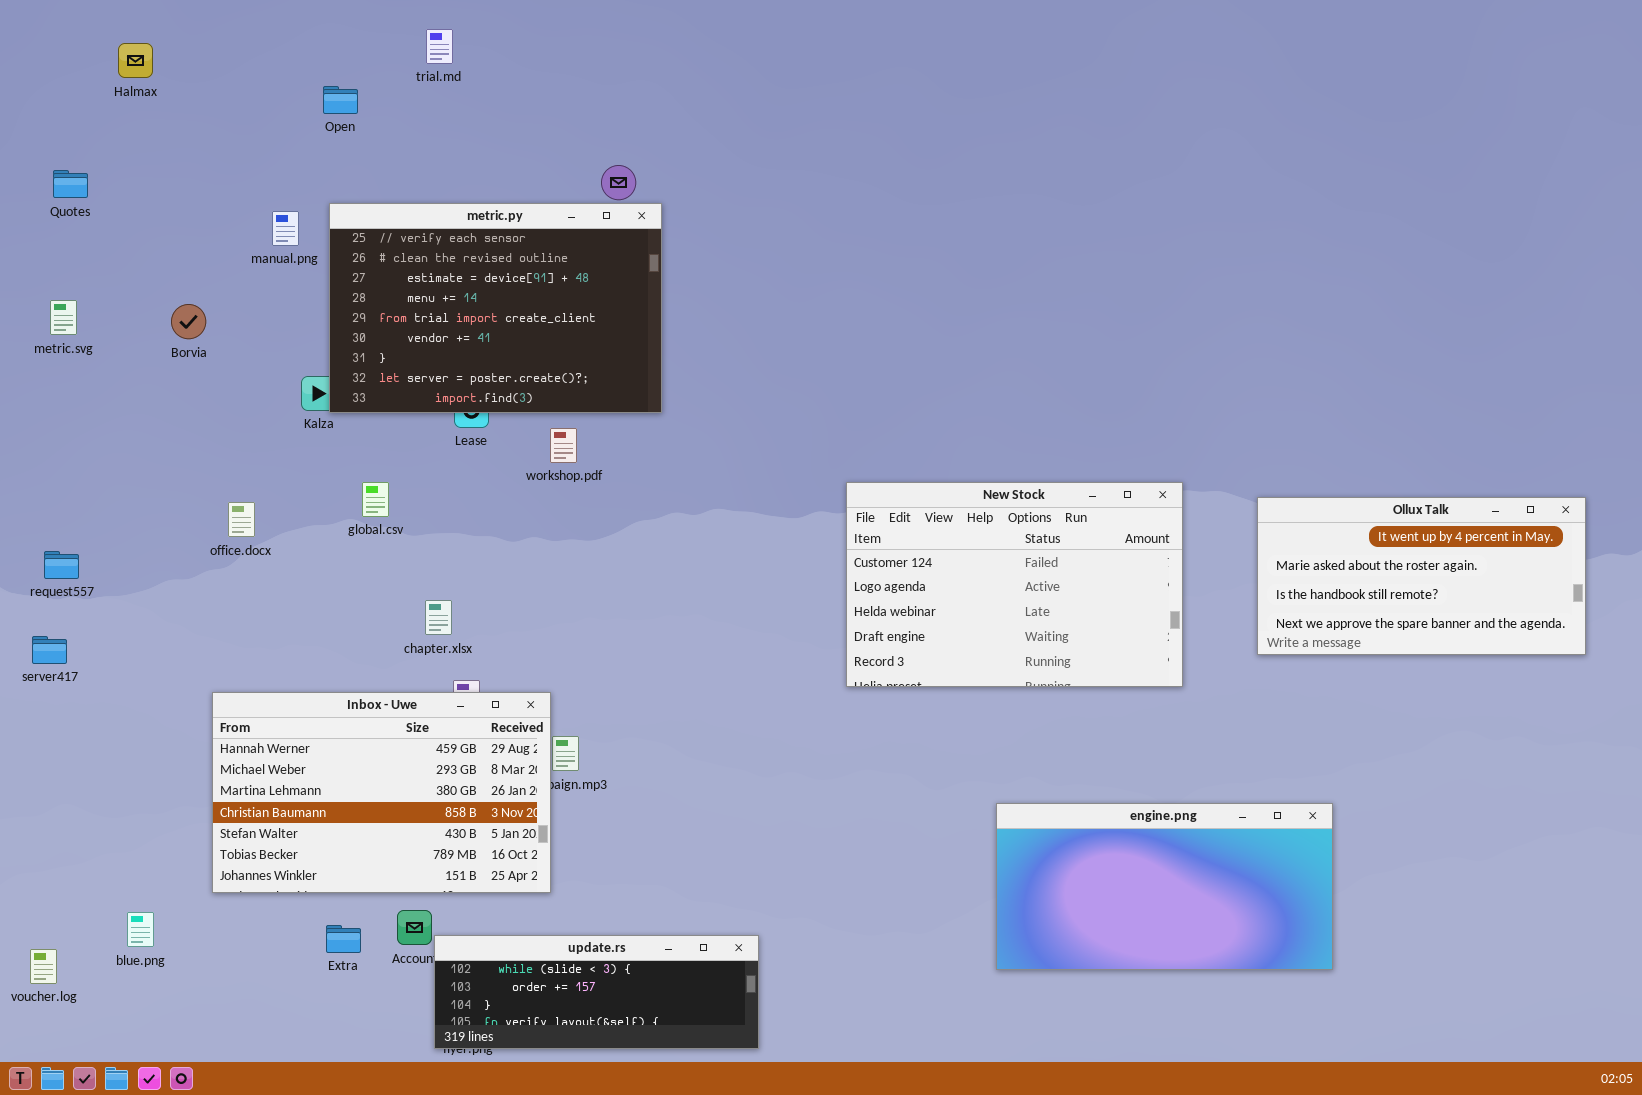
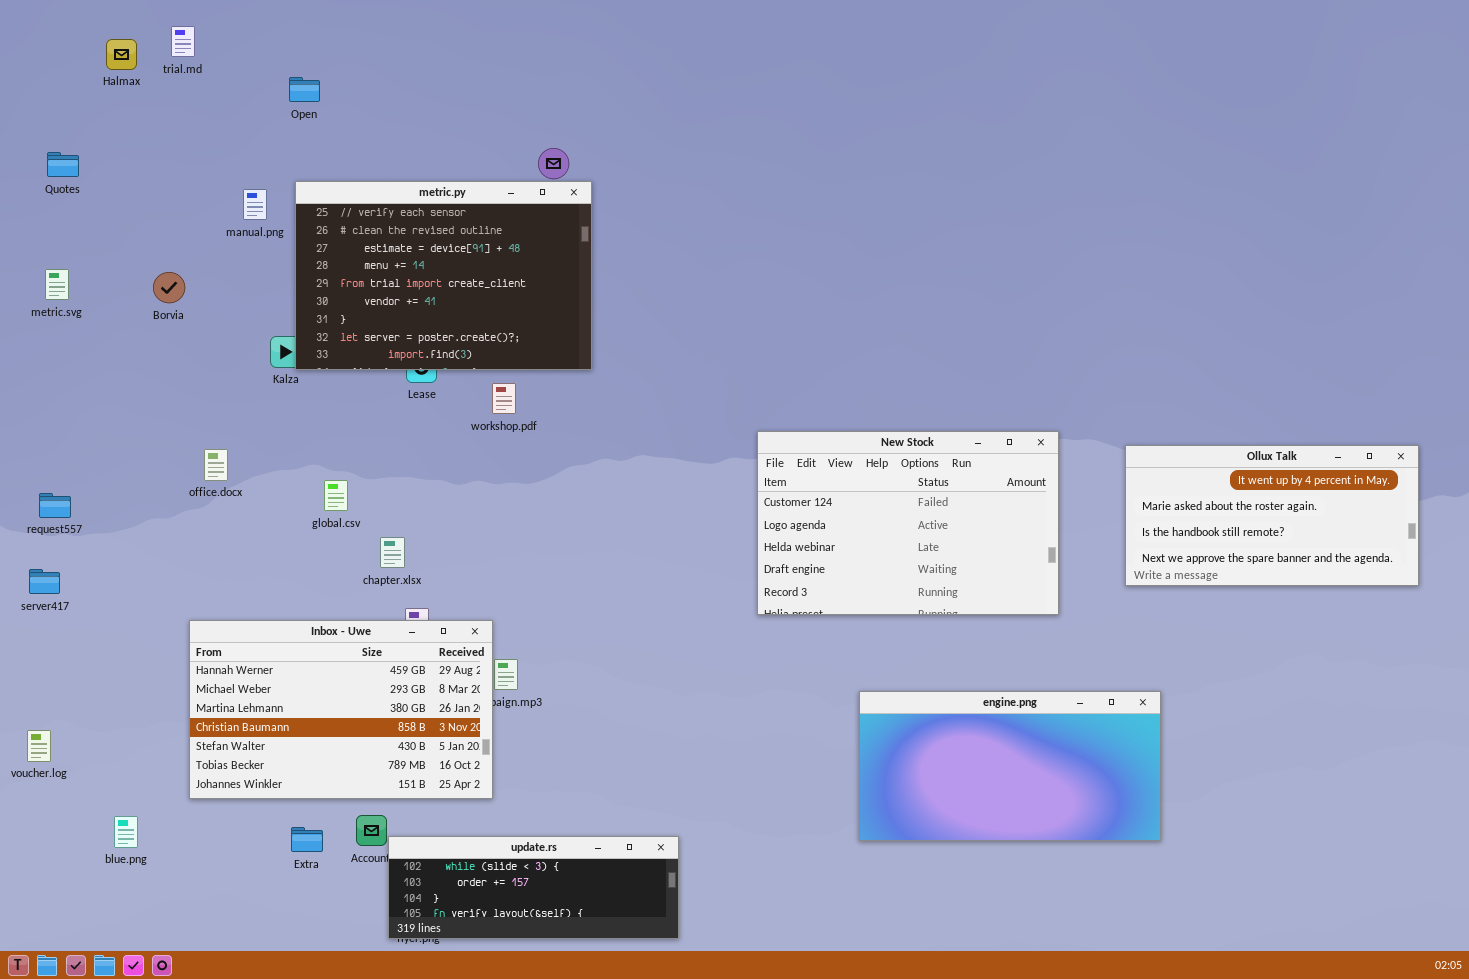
trial.md: [426,29,453,64] -> [171,26,195,57], moved
global.csv: [362,482,389,517] -> [324,480,348,511], moved
engine.png: [996,803,1333,970] -> [859,691,1161,841], moved
voucher.log: [30,949,57,984] -> [27,730,51,762], moved

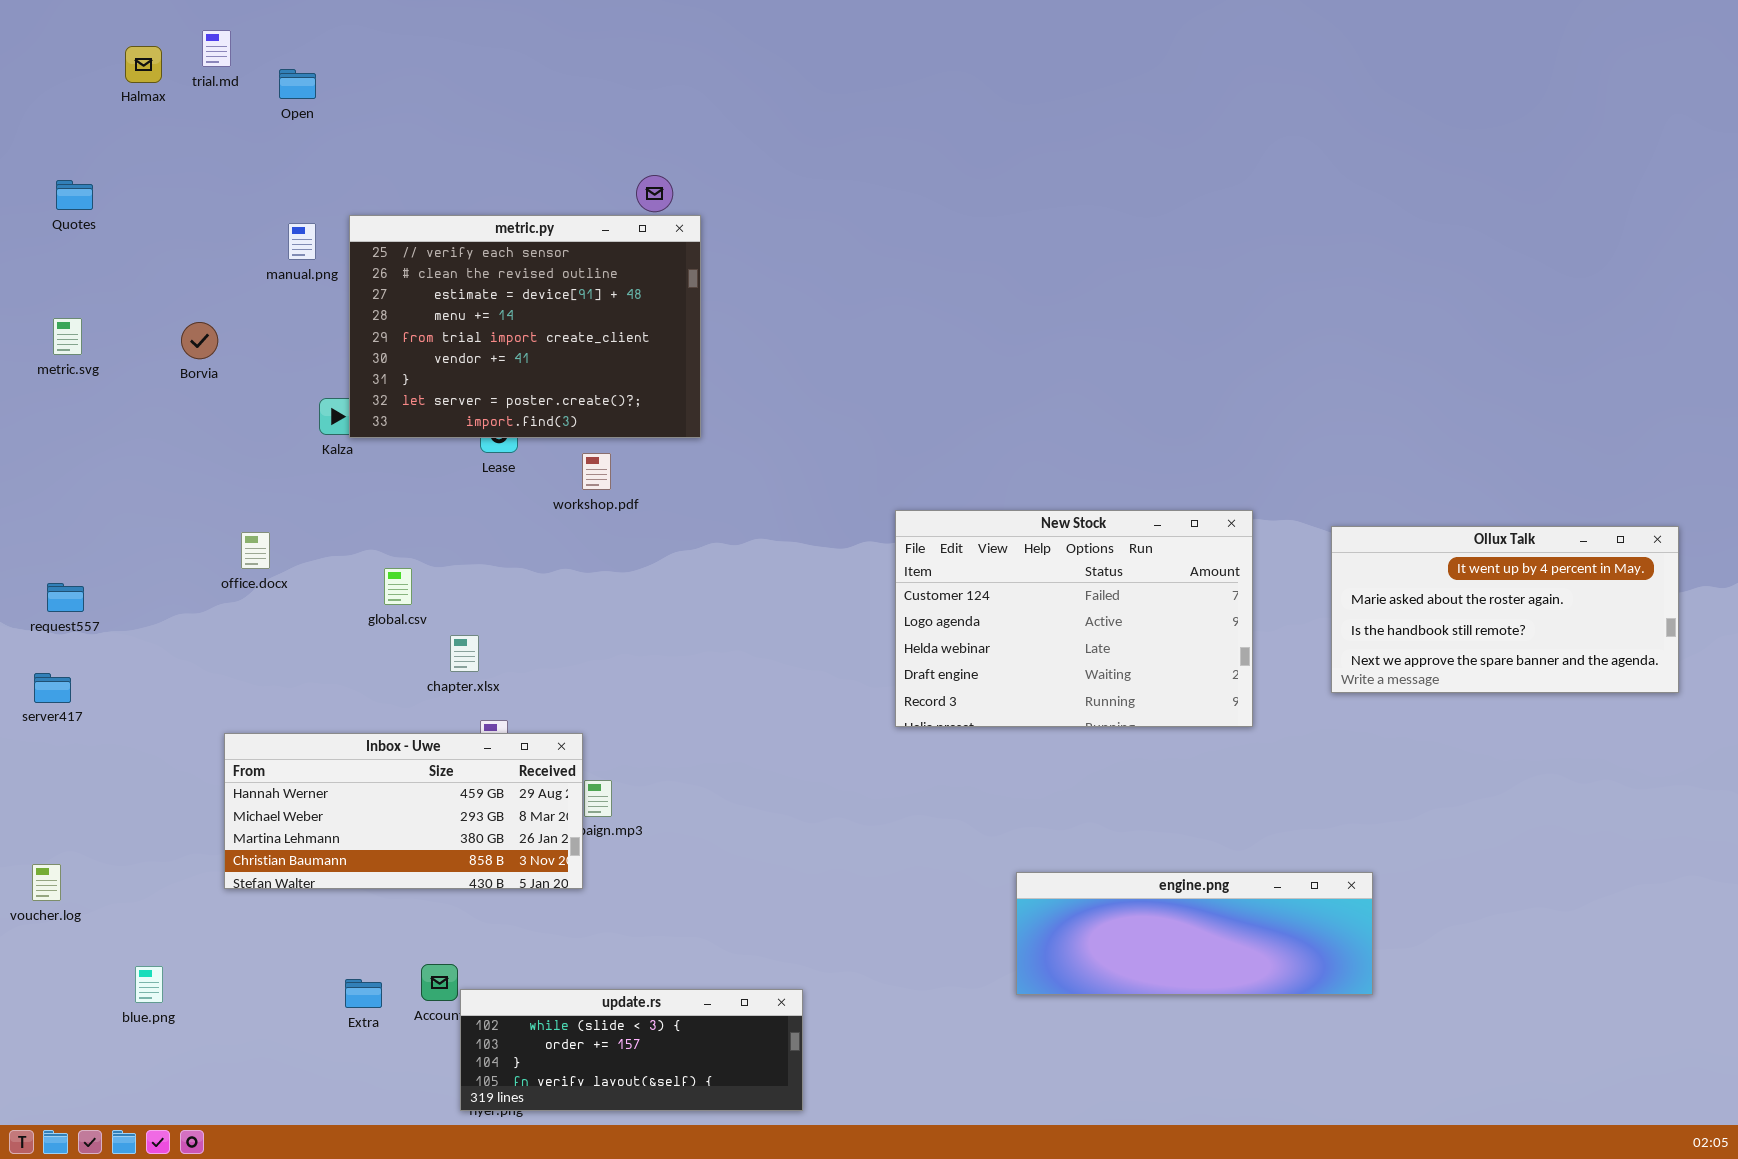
Open: [289,77,320,102] -> [279,69,316,99], moved
Inbox - Uwe: [189,620,493,799] -> [224,733,583,889], resized
engine.png: [859,691,1161,841] -> [1016,872,1373,995], resized

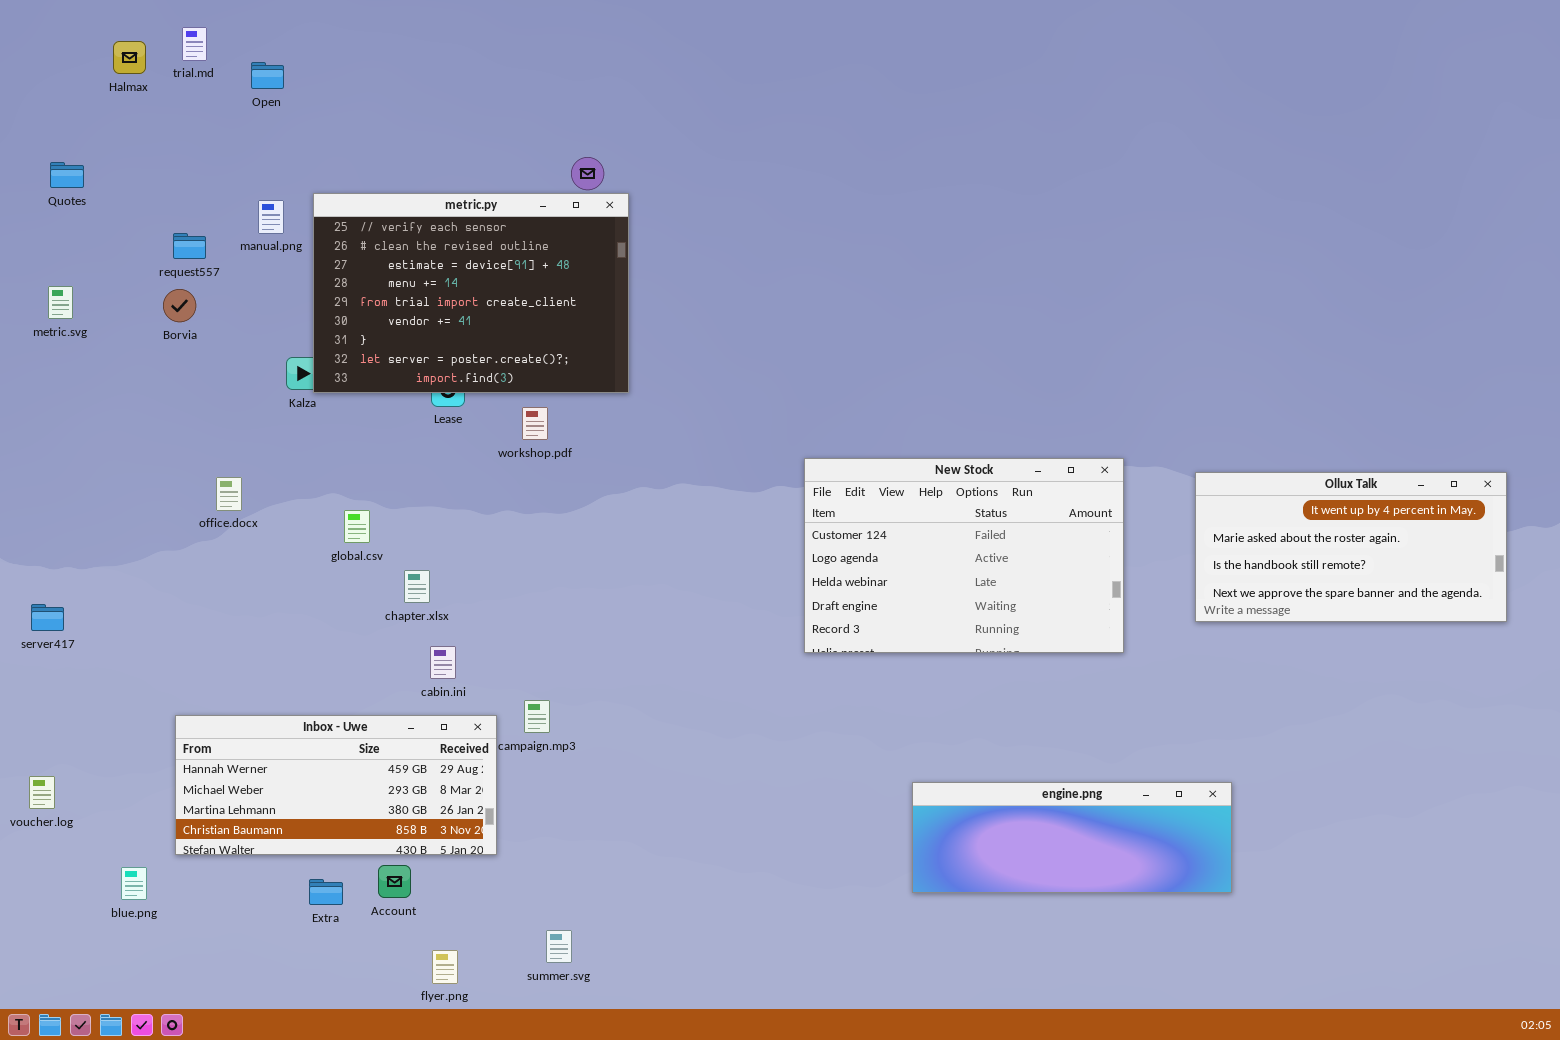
request557: [47,583,84,612] -> [173,233,206,259], moved
Inbox - Uwe: [224,733,583,889] -> [175,715,497,855], moved
update.rs: [460,989,803,1111] -> none, closed

